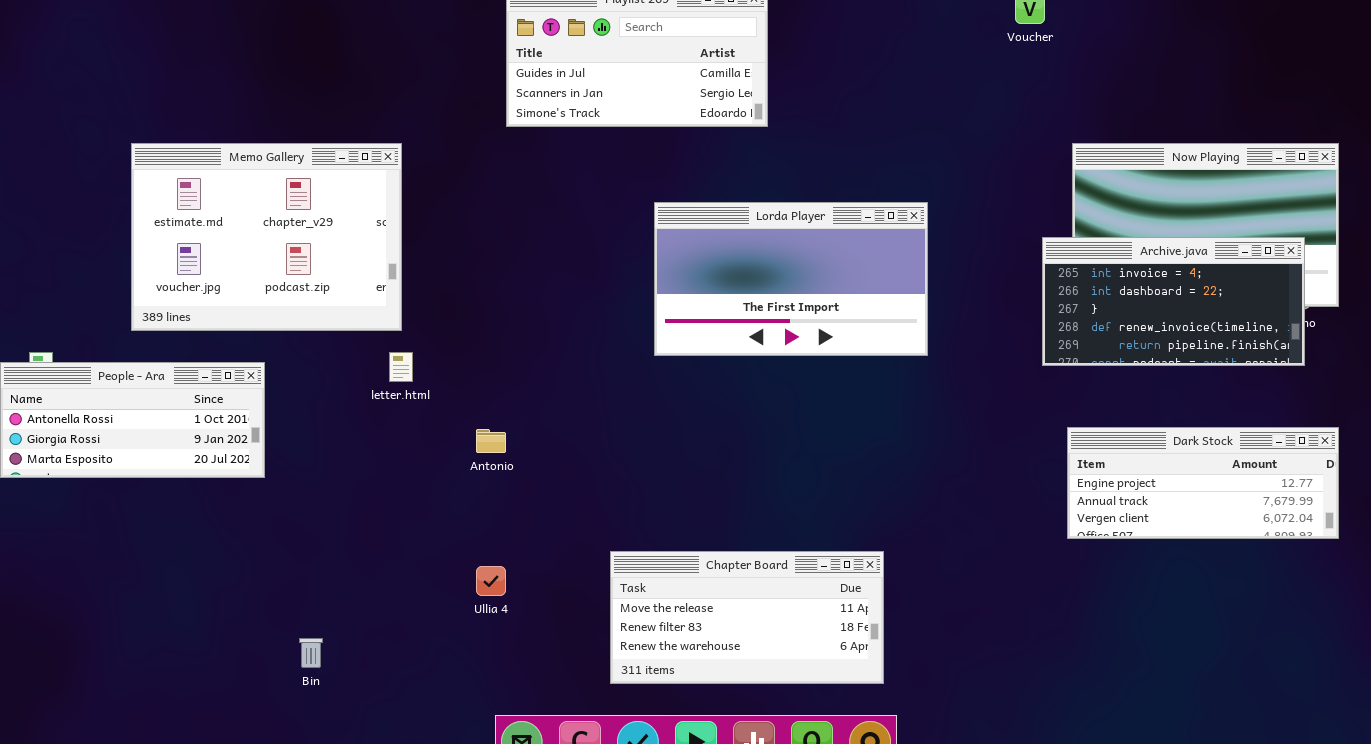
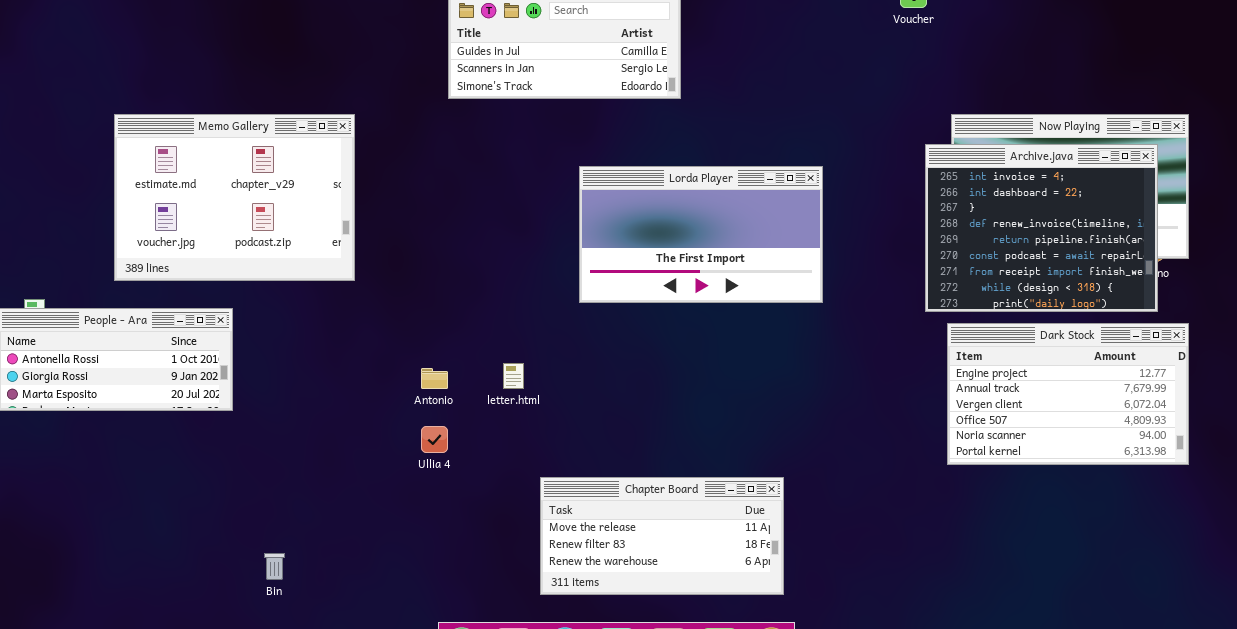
Archive.java: [1042,237,1305,366] -> [925,144,1158,312], resized
letter.html: [389,352,413,382] -> [503,363,524,389], moved
Dark Stock: [1067,427,1339,539] -> [947,323,1189,465], resized
Ullia 4: [476,566,506,596] -> [421,426,448,453], moved

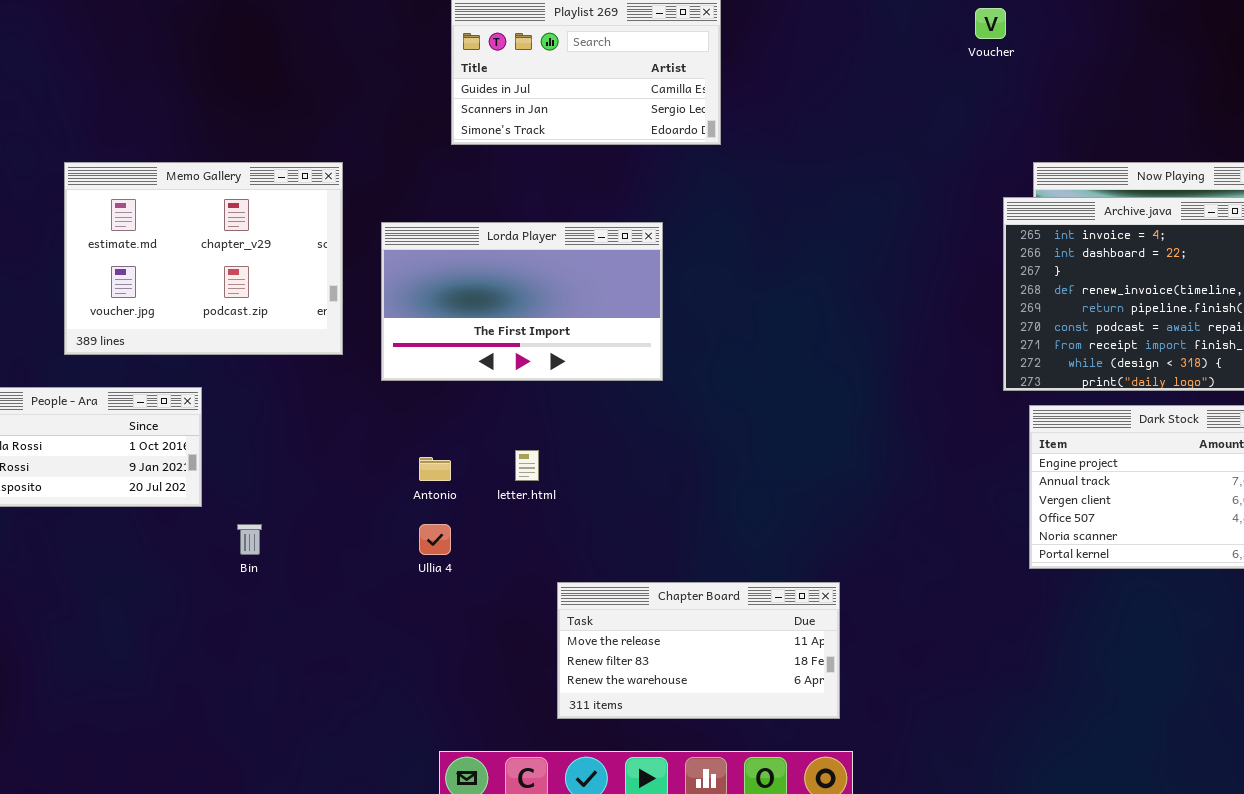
Lorda Player: [579,166,823,303] -> [381,222,663,381], moved
Bin: [264,553,285,580] -> [237,524,262,555], moved

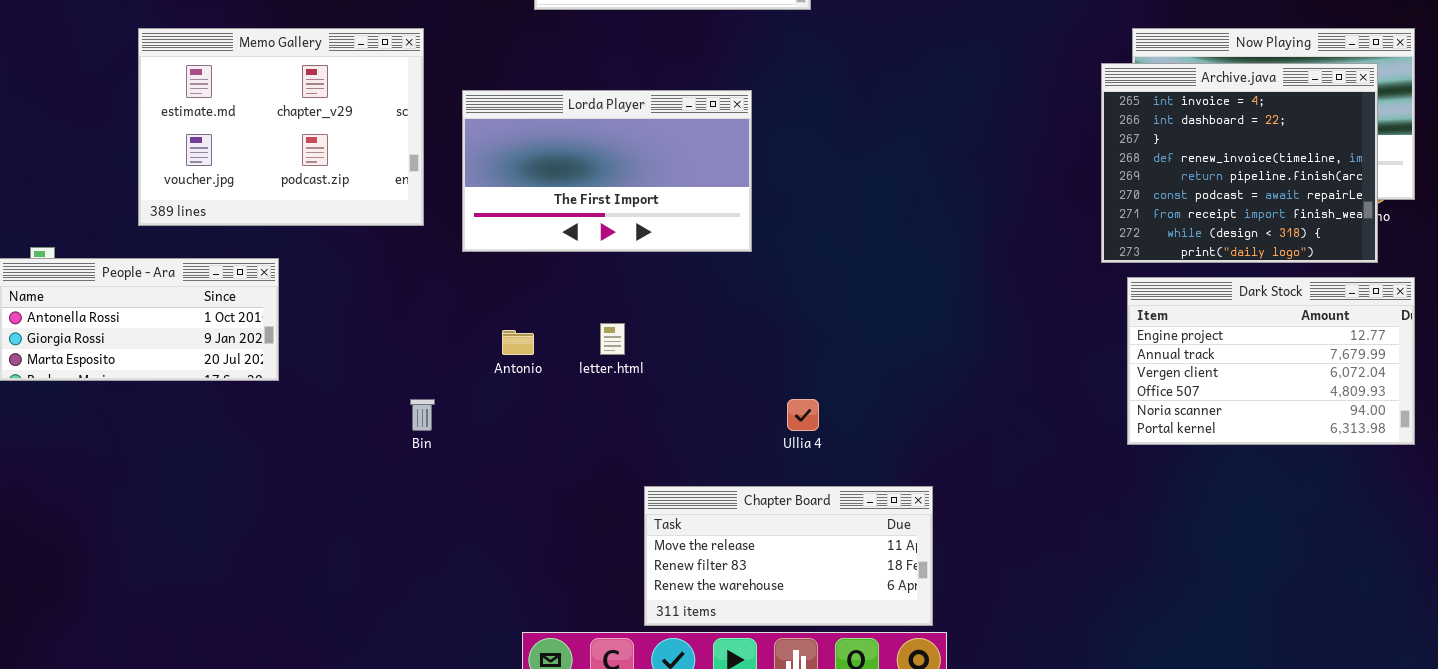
Bin: [237,524,262,555] -> [410,399,435,431], moved
Ullia 4: [419,524,451,555] -> [787,399,819,431], moved
Chapter Board: [557,582,840,719] -> [644,486,933,626], moved

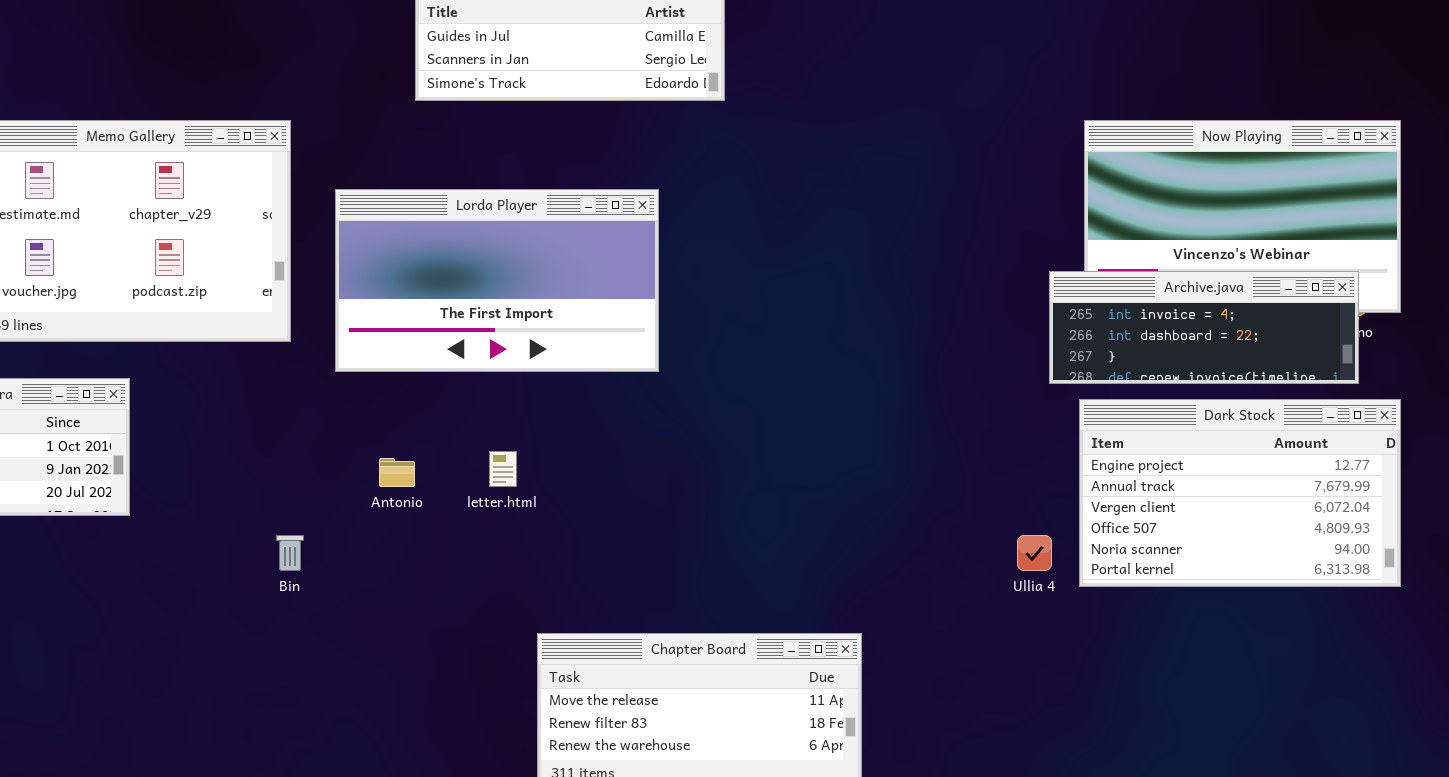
Archive.java: [1101,63,1378,263] -> [1049,271,1359,384], resized
Ullia 4: [787,399,819,431] -> [1017,535,1052,571], moved

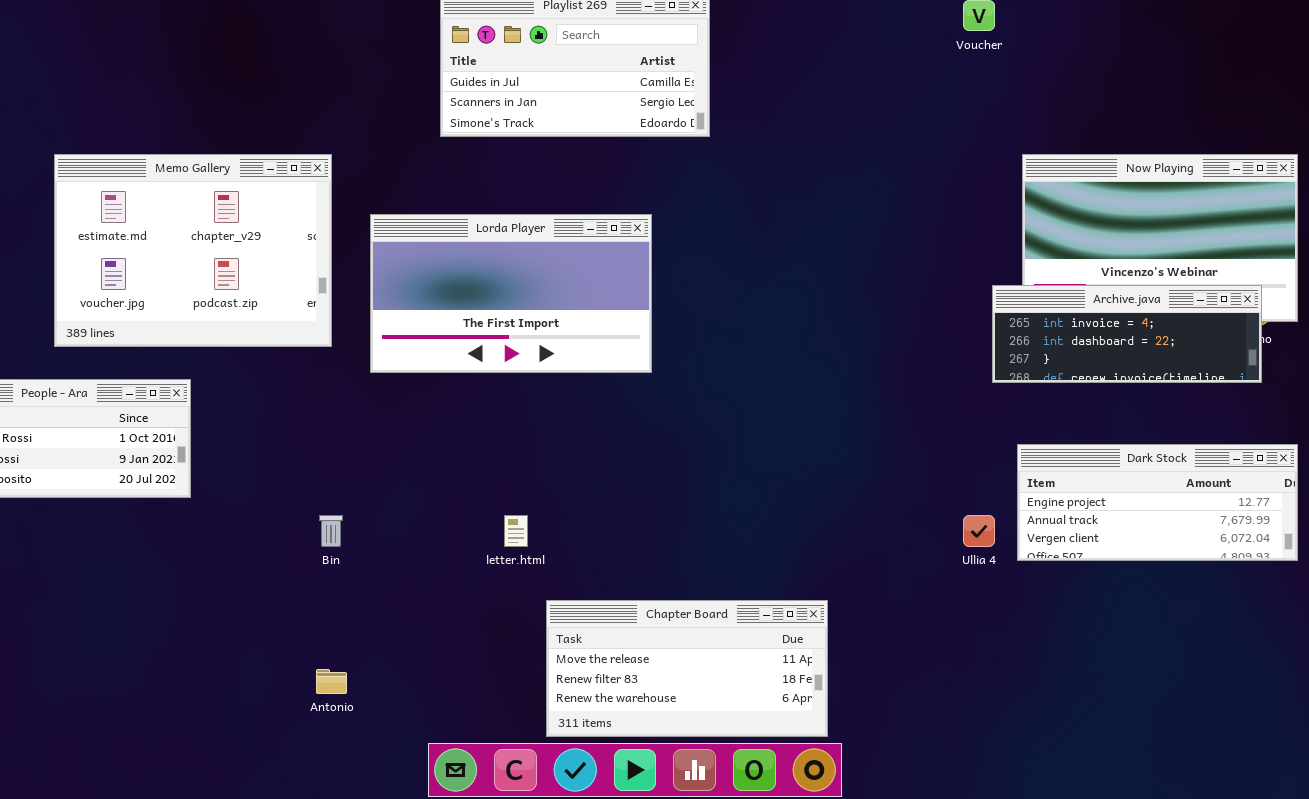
Dark Stock: [1079,399,1401,587] -> [1017,444,1298,561], resized
letter.html: [489,451,517,487] -> [504,515,528,547], moved
Antonio: [379,458,415,487] -> [316,669,347,694], moved

